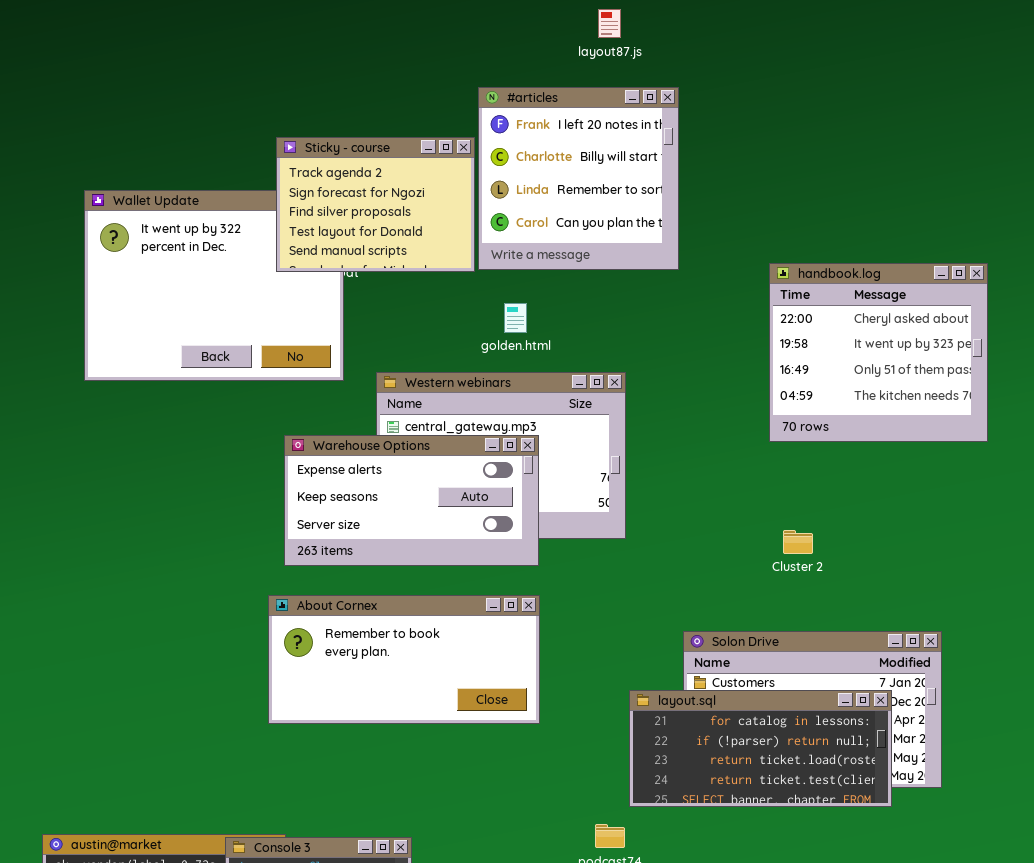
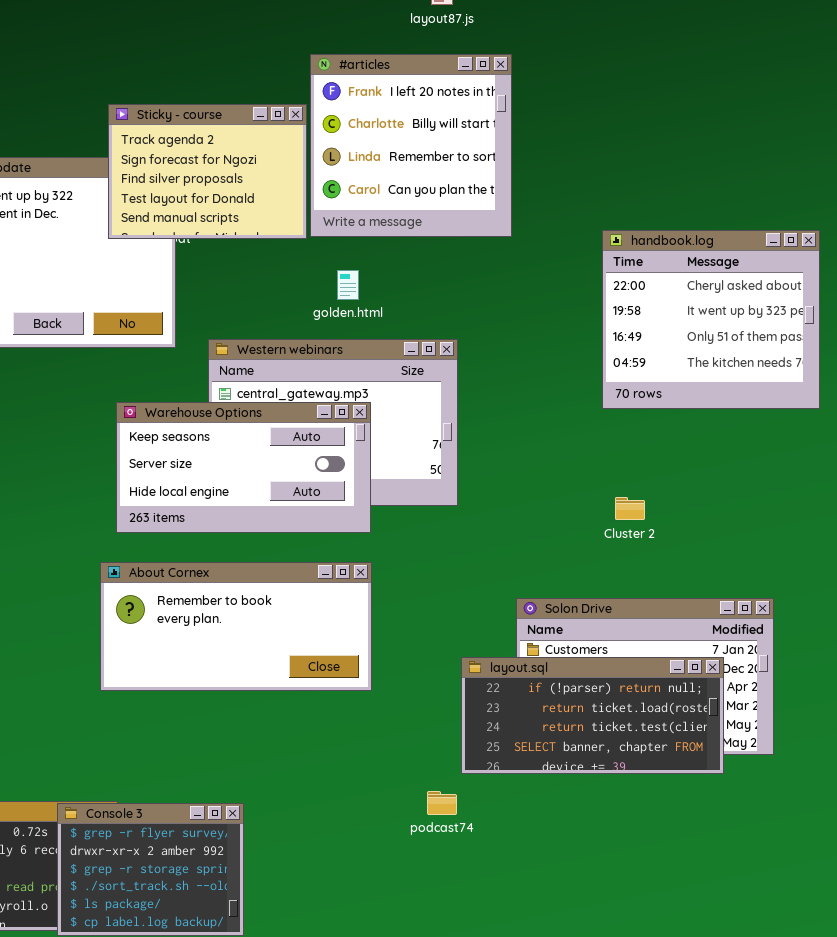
Warehouse Options: [284,435,539,566] -> [116,402,371,533], scrolled down 1 row
layout.sql: [629,690,892,807] -> [461,657,724,774], scrolled down 1 row

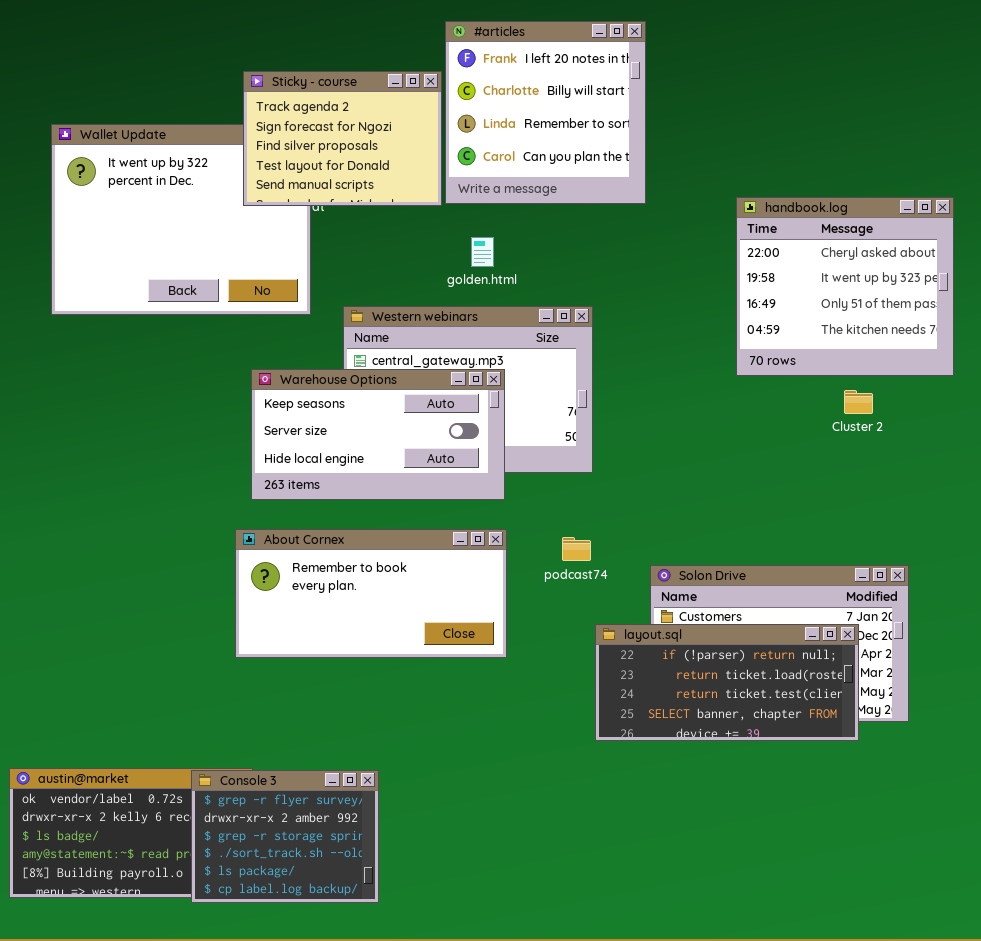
Cluster 2: [615,497,645,520] -> [844,390,873,414], moved
podcast74: [427,791,457,815] -> [562,537,591,561], moved

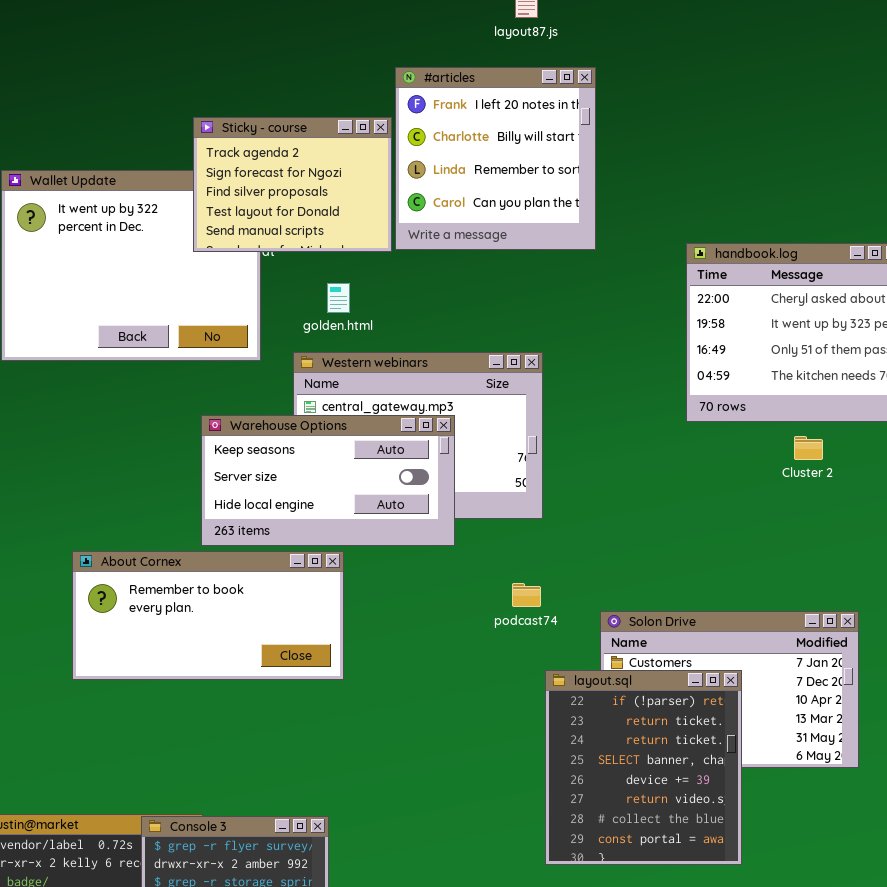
golden.html: [471,237,494,267] -> [327,283,350,313], moved
About Cornex: [235,529,507,658] -> [72,551,344,680], moved
layout.sql: [595,624,859,741] -> [545,670,742,865], resized

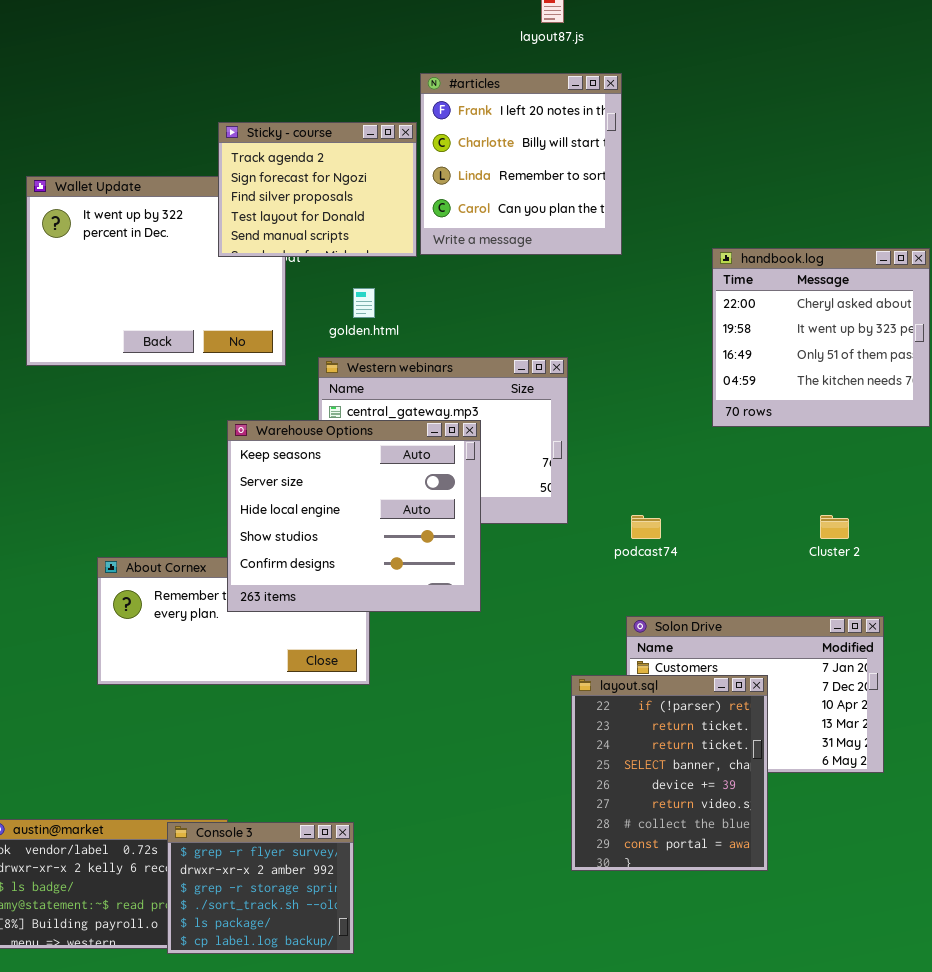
Warehouse Options: [201,415,455,546] -> [227,420,481,612], resized
Cluster 2: [794,436,823,460] -> [820,515,849,539], moved
podcast74: [512,583,541,607] -> [631,515,661,539], moved

